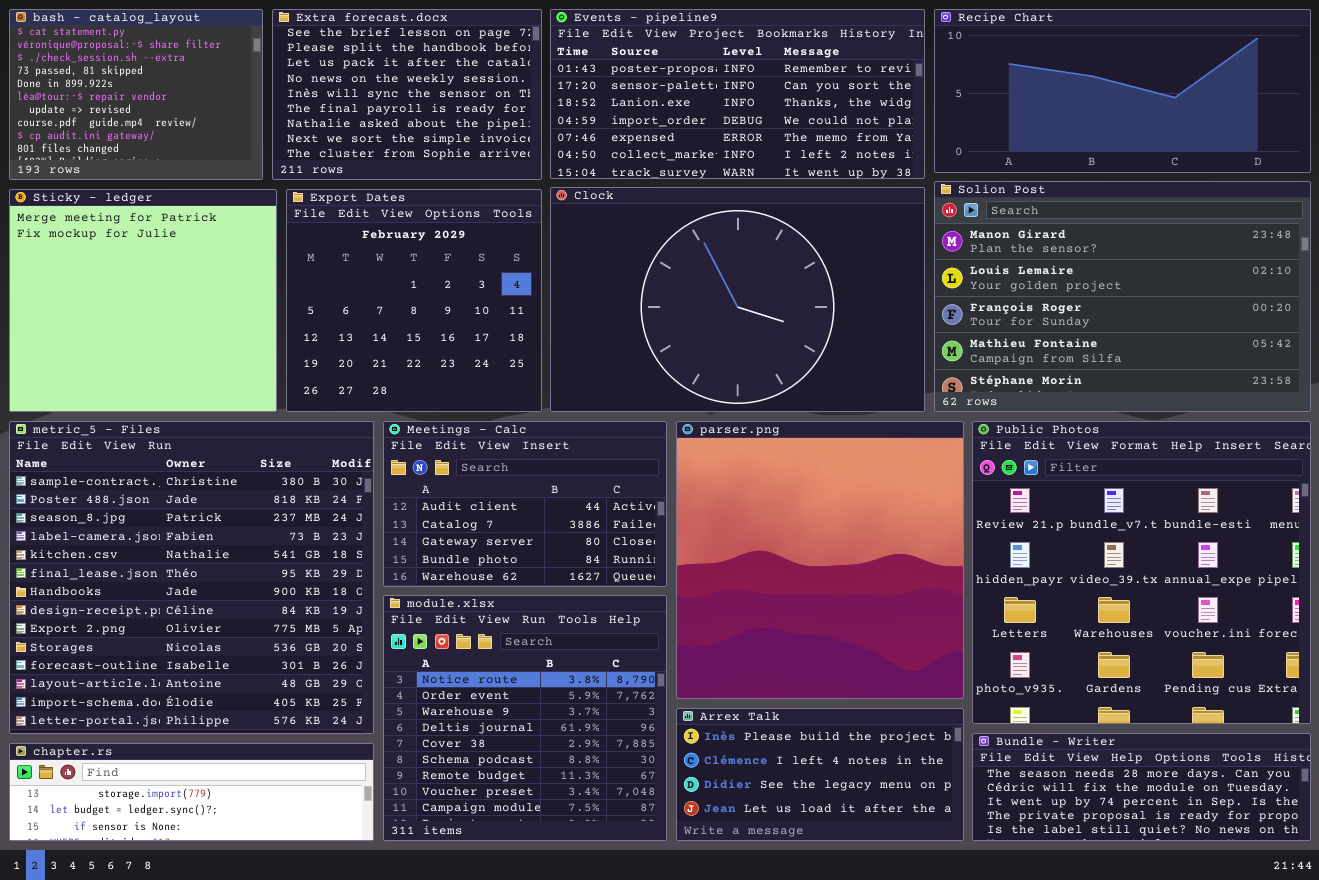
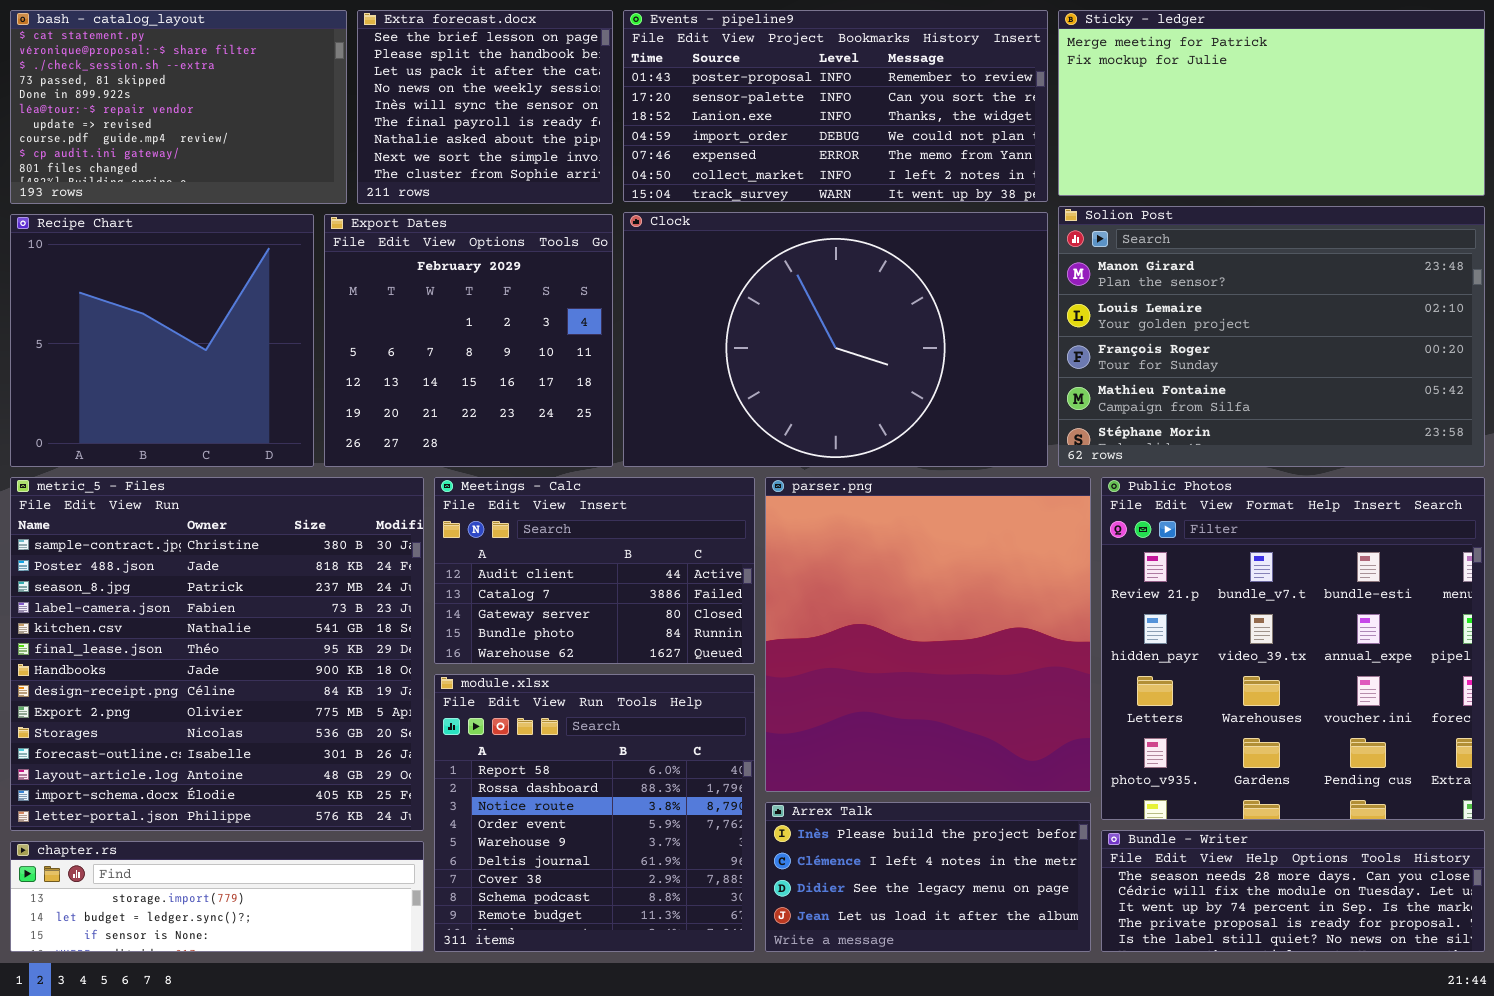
bash - catalog_layout: [9,9,263,180] -> [10,10,347,204], resized
Extra forecast.docx: [272,9,542,180] -> [357,10,613,204], resized
Recipe Chart: [934,9,1311,173] -> [10,214,314,467], moved, resized
Sticky - ledger: [9,189,277,412] -> [1058,10,1485,196], moved, resized
module.xlsx: [383,595,667,841] -> [434,674,755,952], scrolled up 2 rows

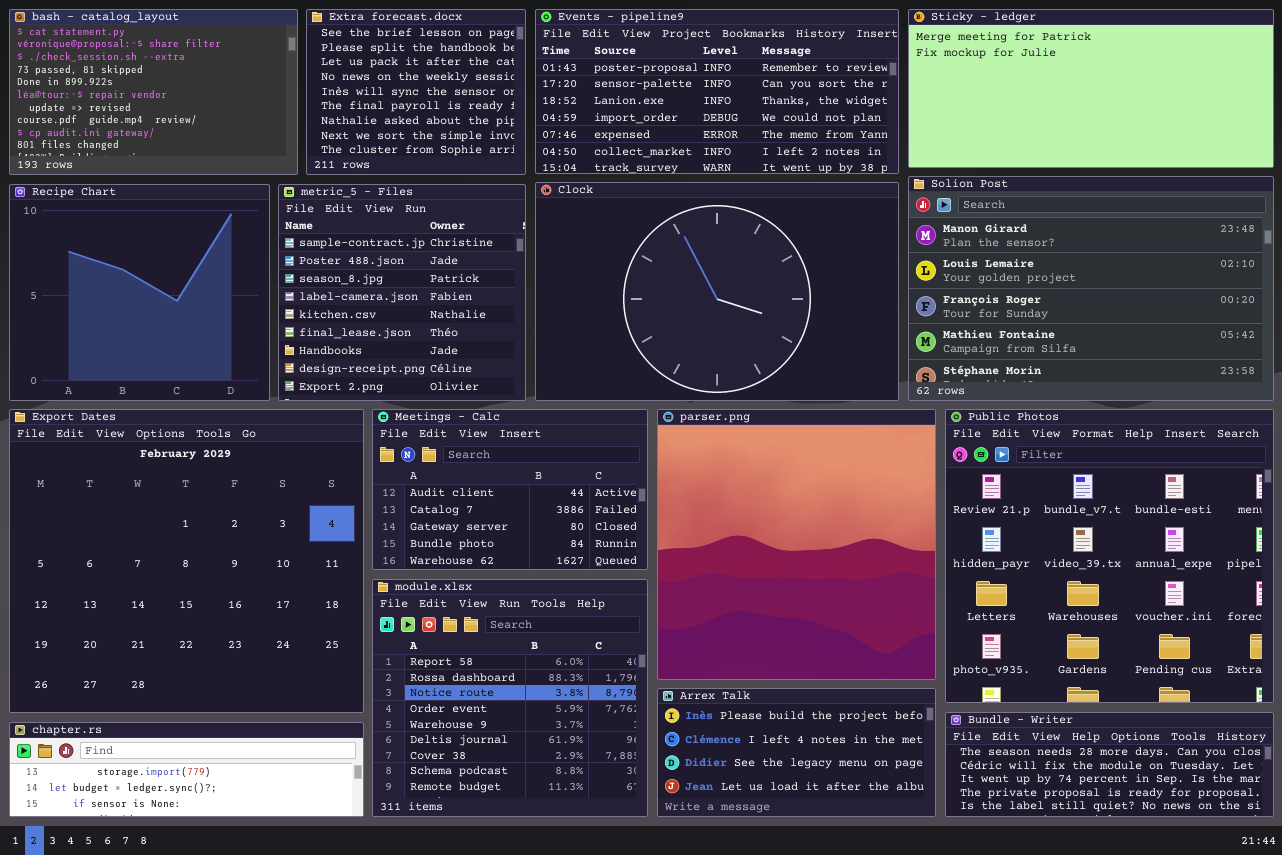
Export Dates: [324,214,613,467] -> [9,409,364,713], moved, resized
metric_5 - Files: [10,477,424,831] -> [278,184,526,401], moved, resized

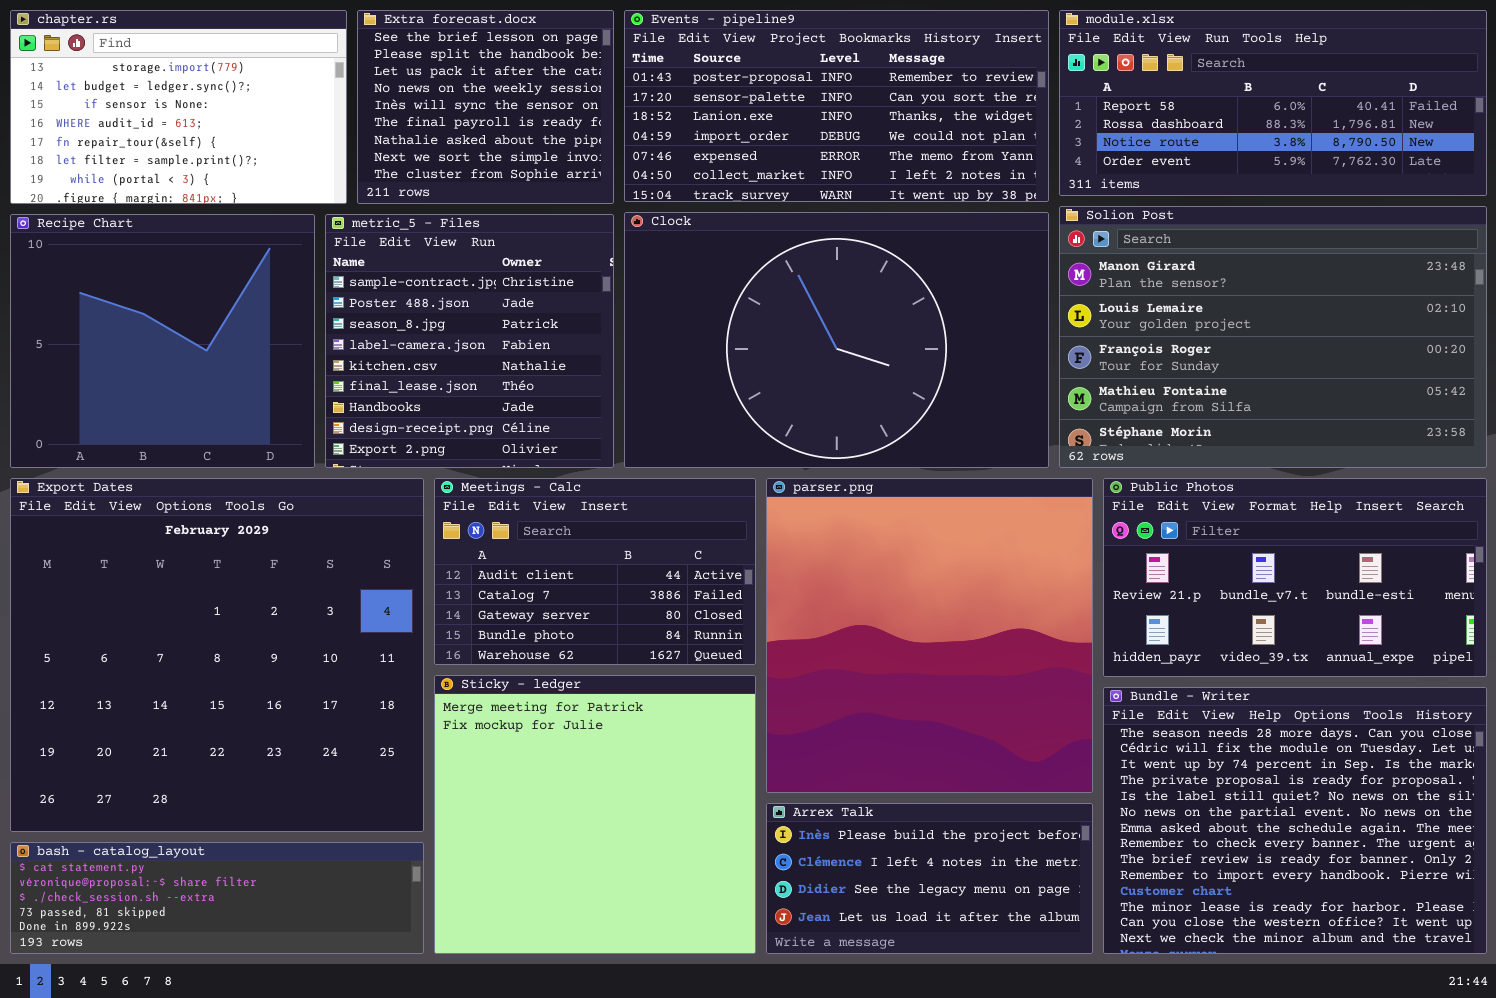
bash - catalog_layout: [9,9,298,175] -> [10,842,424,954], moved, resized
Sticky - ledger: [908,9,1274,168] -> [434,675,756,954], moved, resized
Public Photos: [945,409,1274,703] -> [1103,478,1487,677], resized
module.xlsx: [372,579,648,817] -> [1059,10,1487,196], moved, resized
Bundle - Writer: [945,712,1274,817] -> [1103,687,1487,954], resized
chapter.rs: [9,722,364,817] -> [10,10,347,204], moved, resized

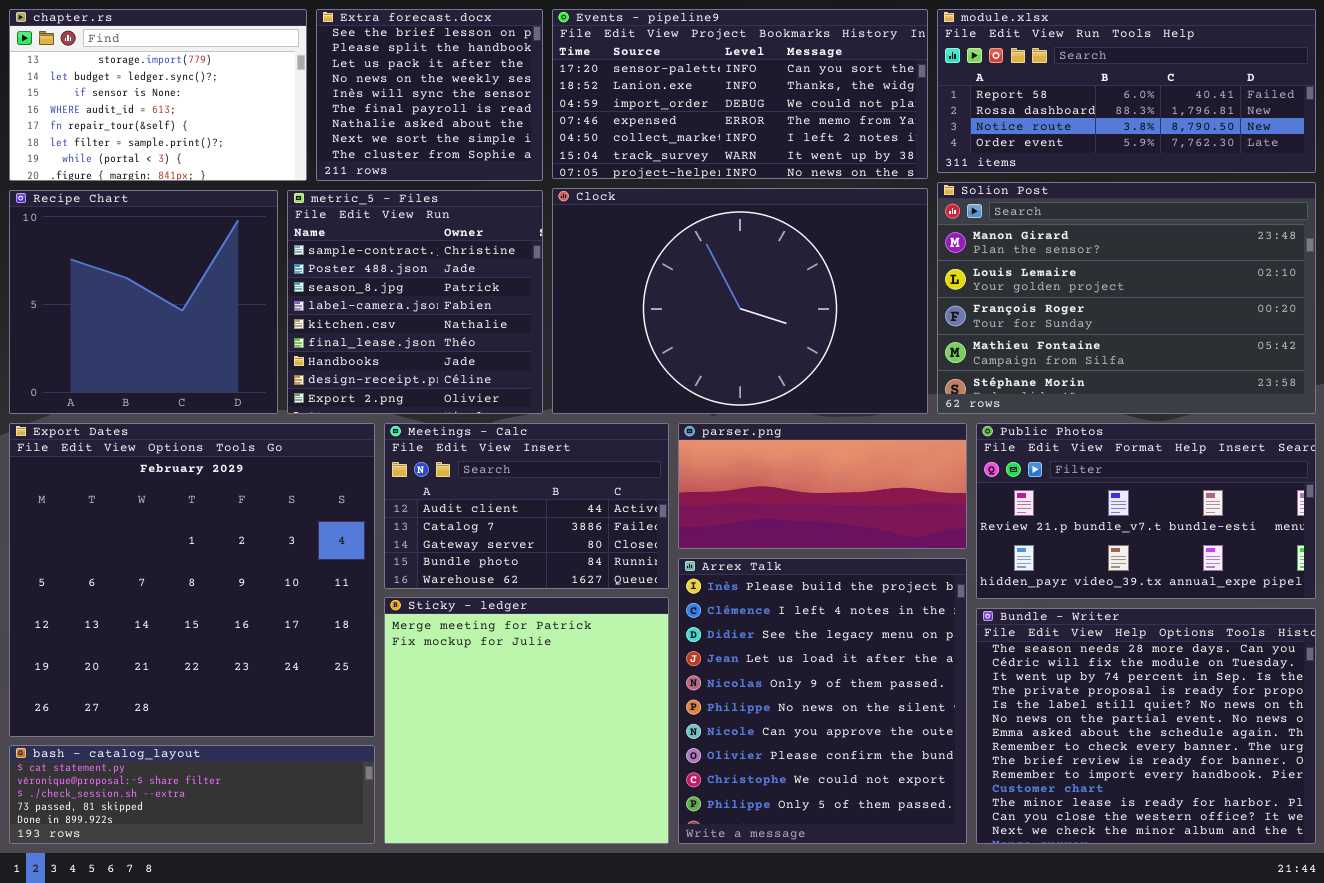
Events - pipeline9: [624,10,1049,202] -> [552,9,928,179], scrolled down 1 row
parser.png: [766,478,1093,793] -> [678,423,967,549], resized
Arrex Talk: [766,803,1093,954] -> [678,558,967,844], resized

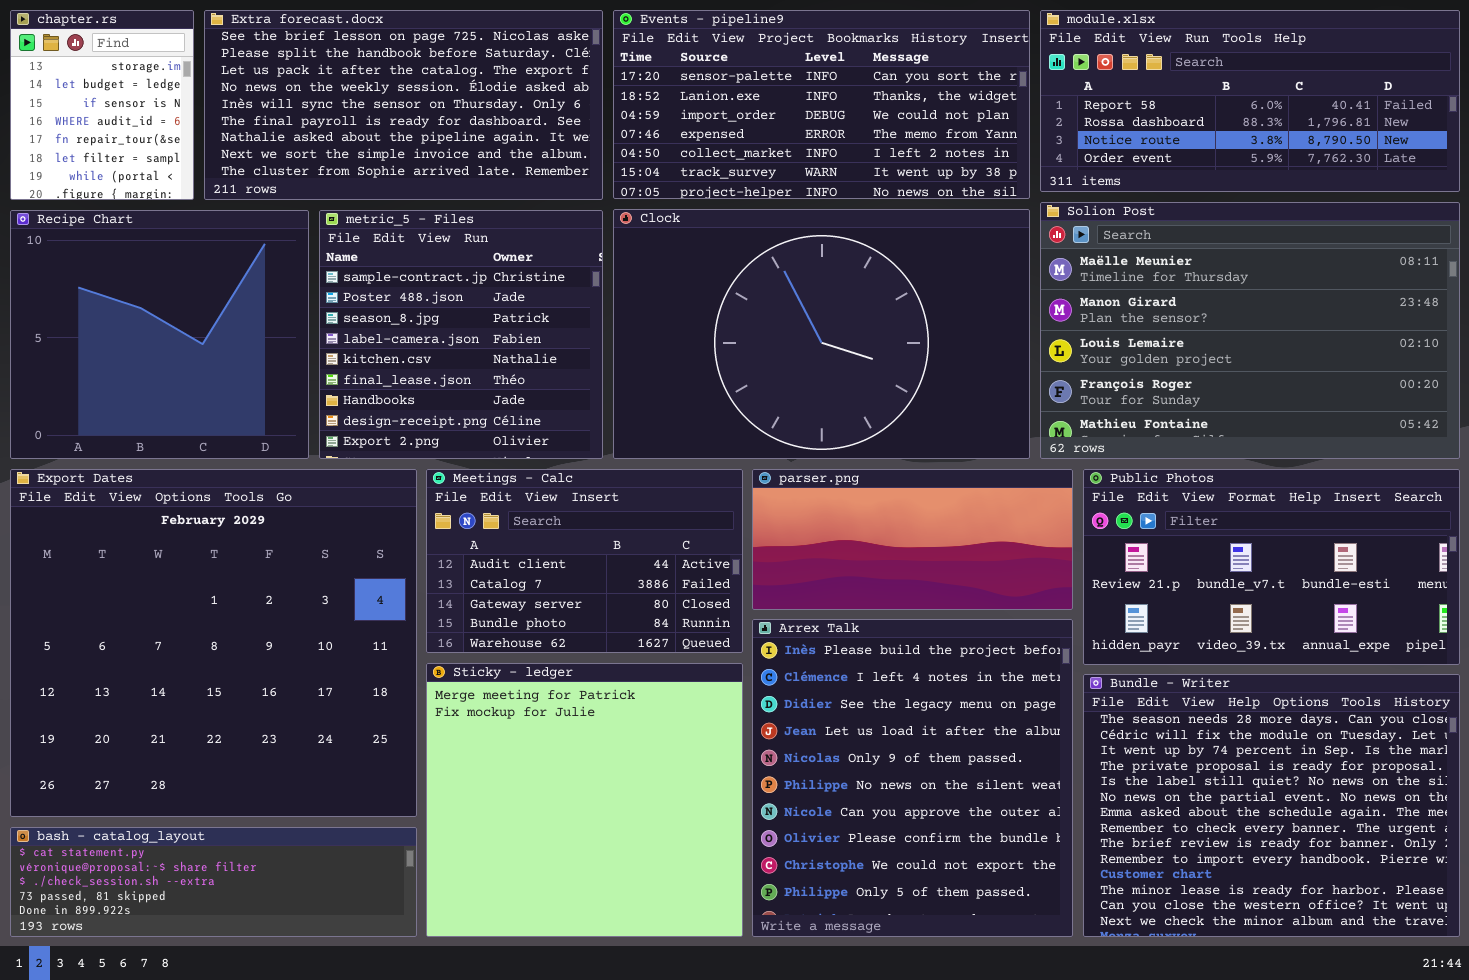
chapter.rs: [9,9,307,181] -> [10,10,194,200], resized
Extra forecast.docx: [316,9,543,181] -> [204,10,603,200], resized
Solion Post: [937,182,1316,414] -> [1040,202,1460,459], scrolled up 1 row

